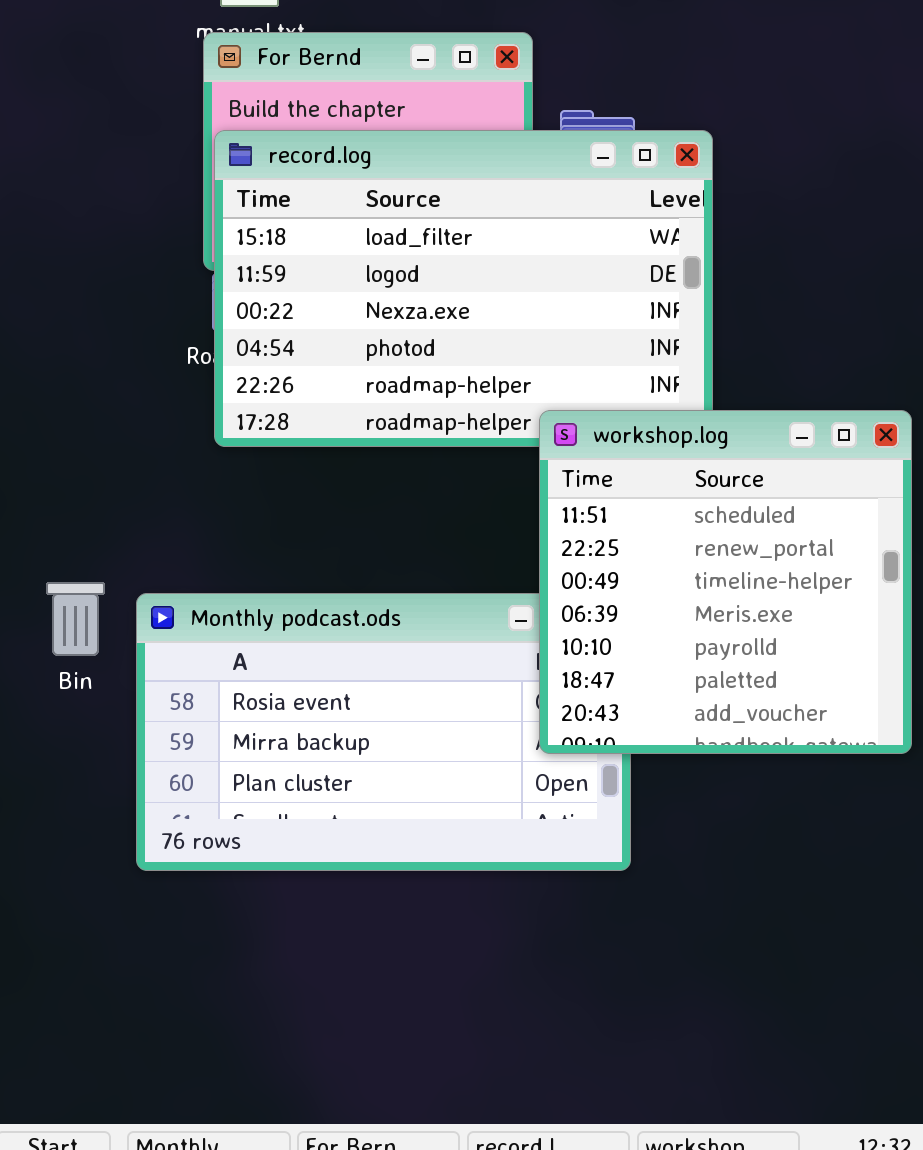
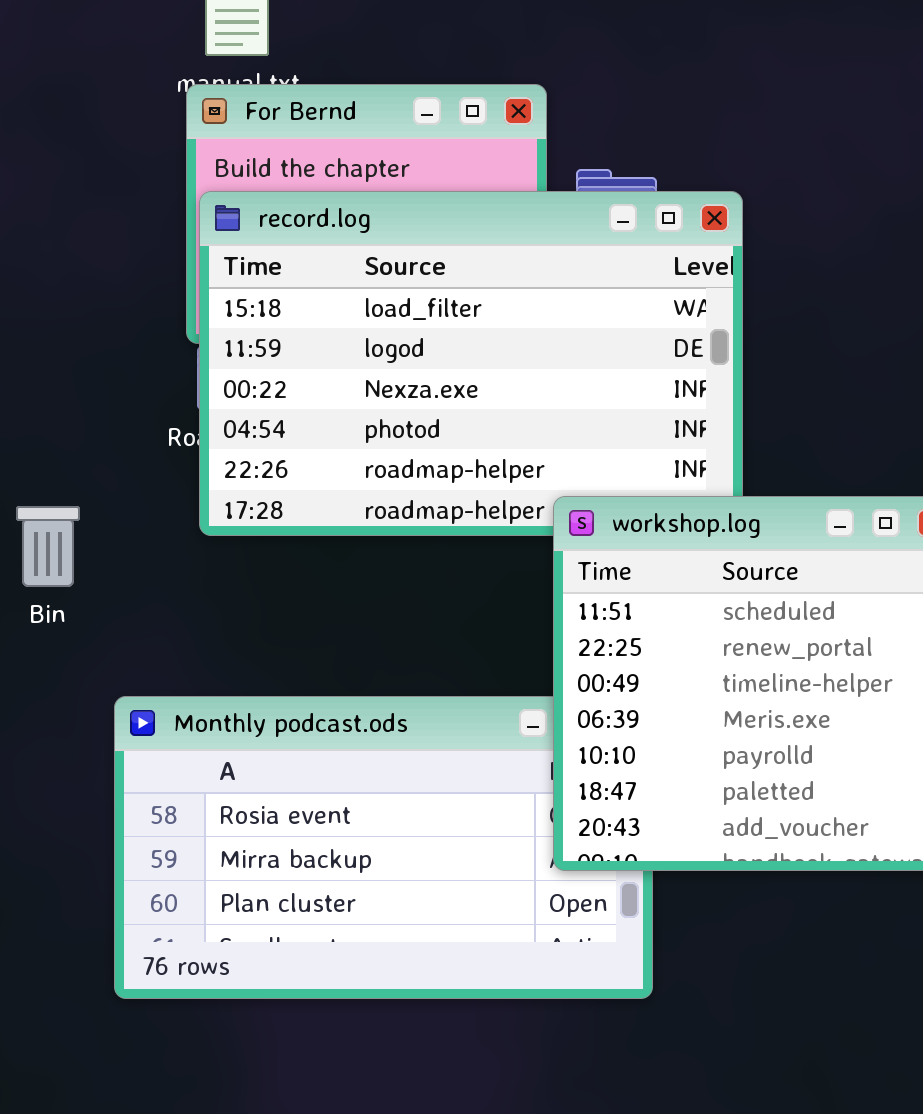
Bin: [46,582,105,656] -> [16,506,80,587], moved

